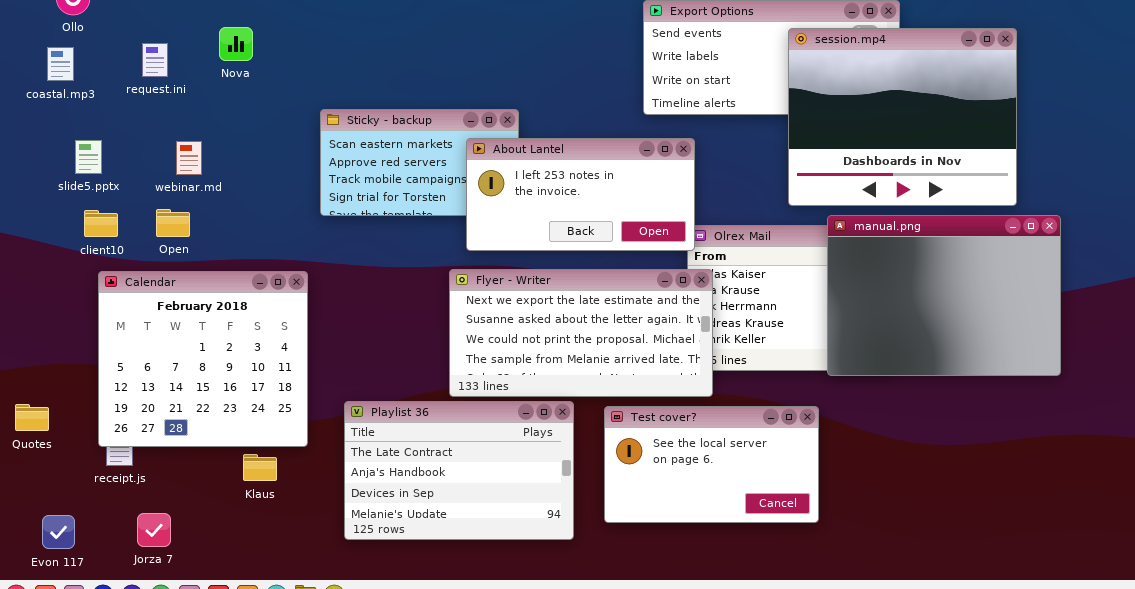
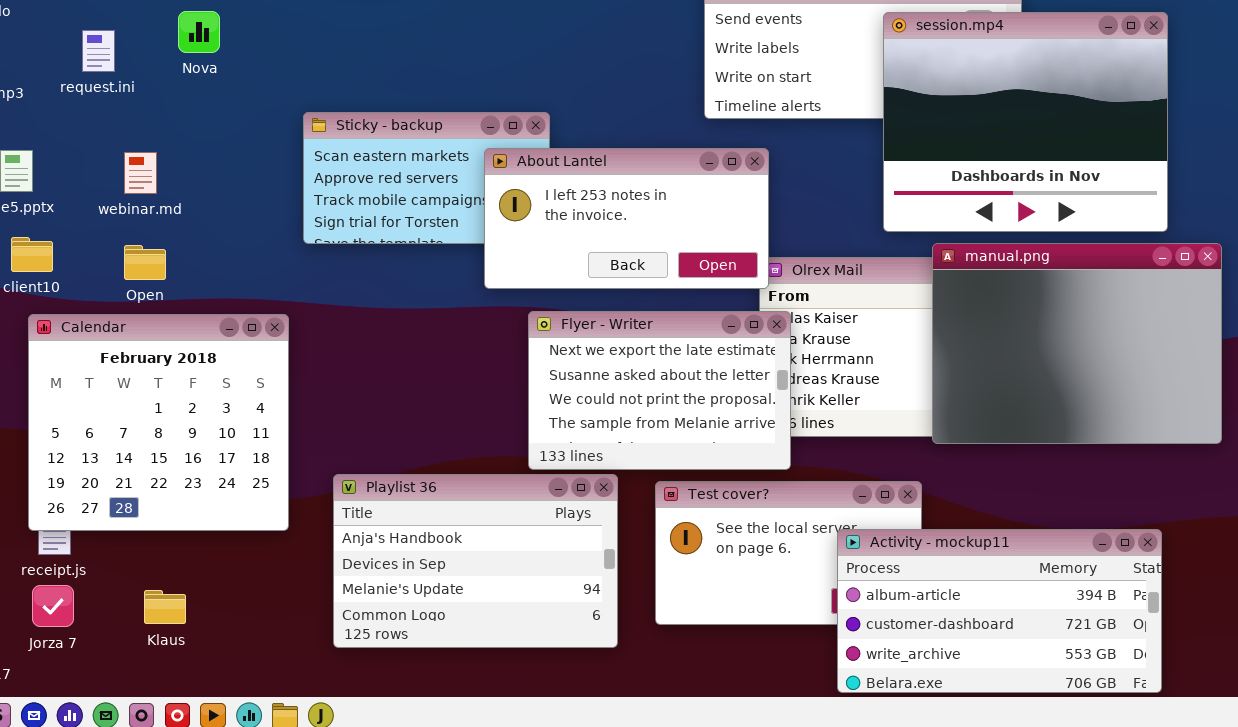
Open: [156,209,190,237] -> [124,245,166,280], moved
Flyer - Writer: [449,269,713,397] -> [528,311,791,470], resized
Playlist 36: [344,401,574,540] -> [333,474,618,648], scrolled down 1 row
Activity - mockup11: none -> [837,529,1162,693], opened
Klaus: [243,454,277,481] -> [144,590,186,624], moved
Jorza 7: [137,513,171,547] -> [32,585,74,627], moved

